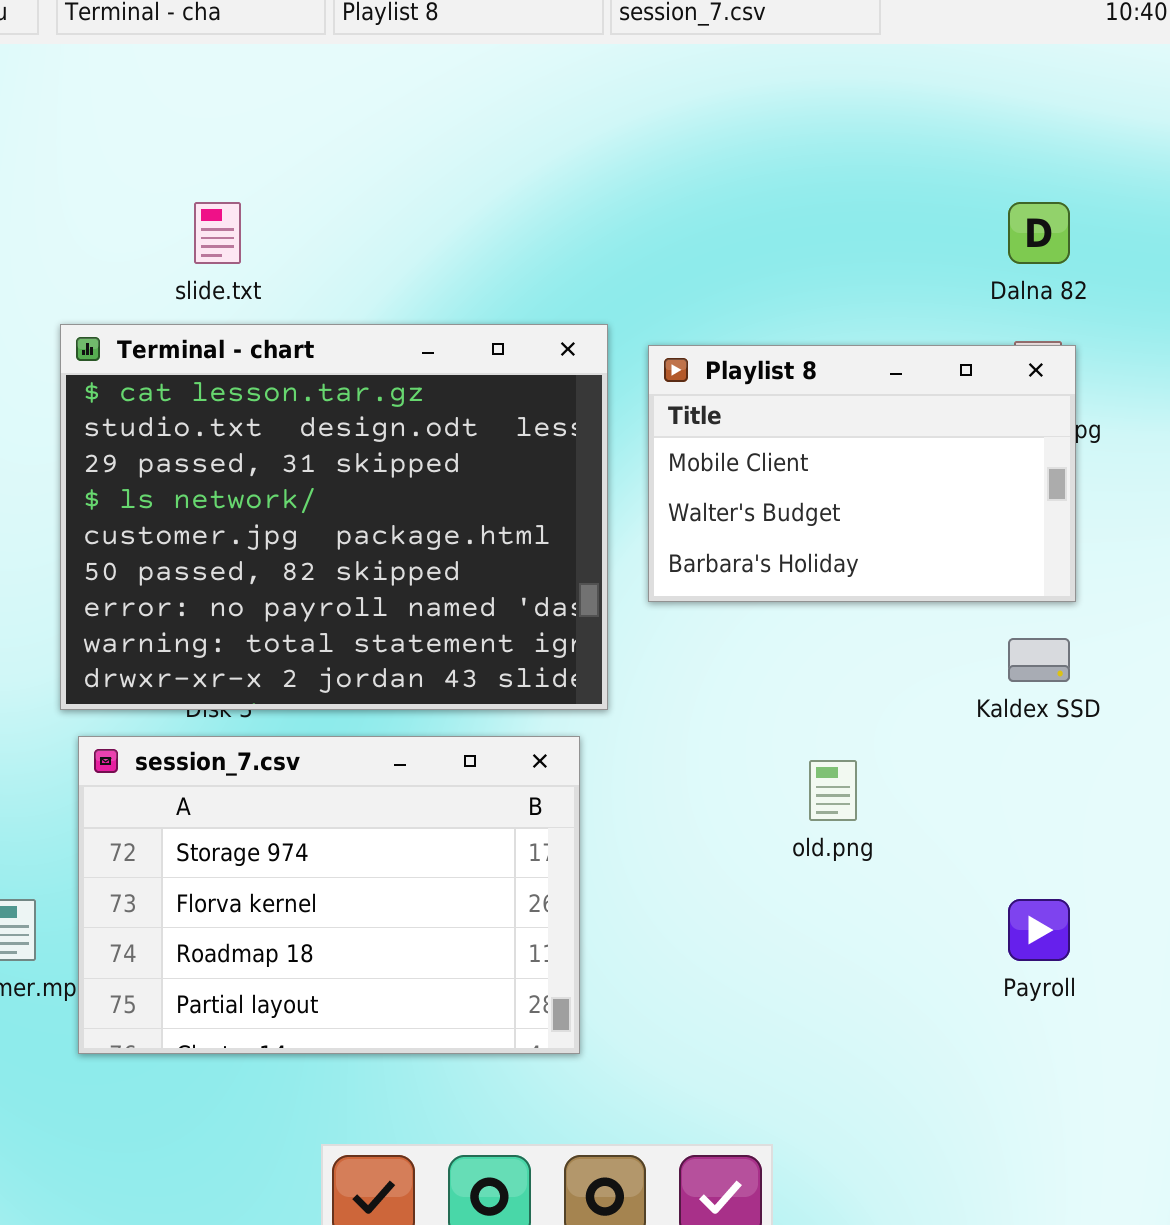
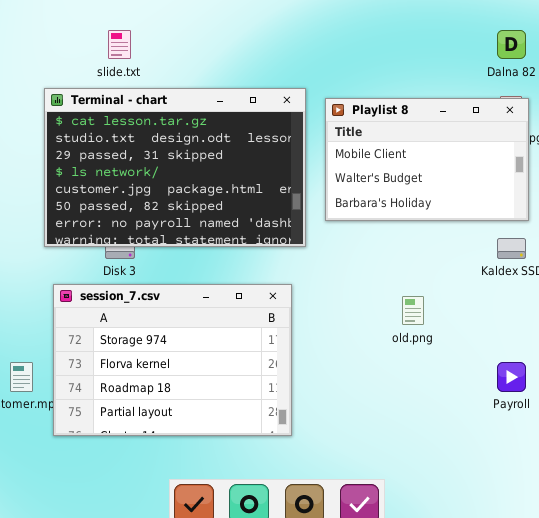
Terminal - chart: [60,324,608,710] -> [44,88,306,247], resized

